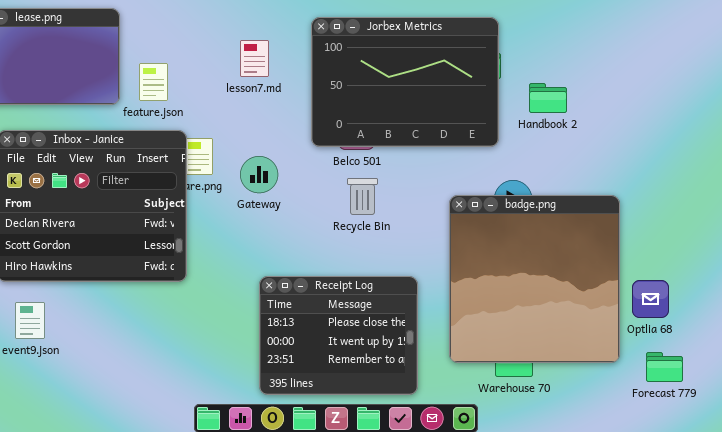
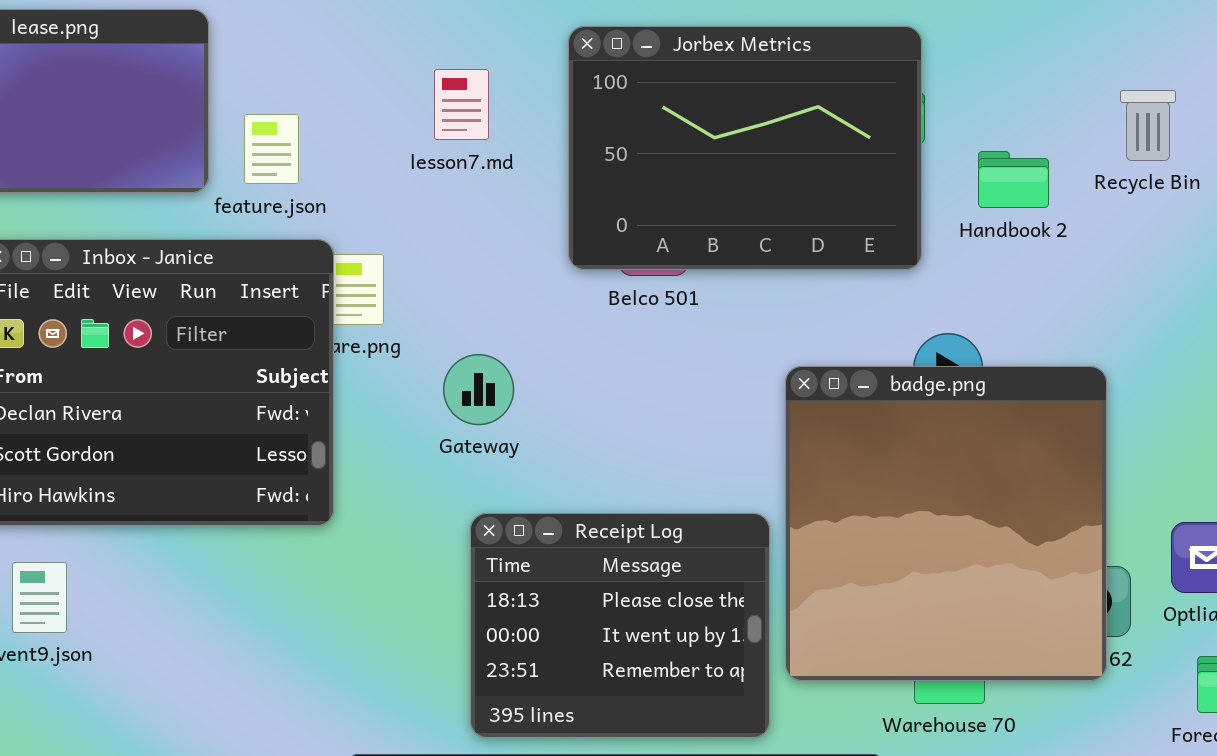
Gateway: [240,156,278,193] -> [443,354,514,425], moved
Recycle Bin: [347,178,378,215] -> [1120,90,1176,161], moved
badge.png: [449,195,620,363] -> [785,366,1107,681], moved

